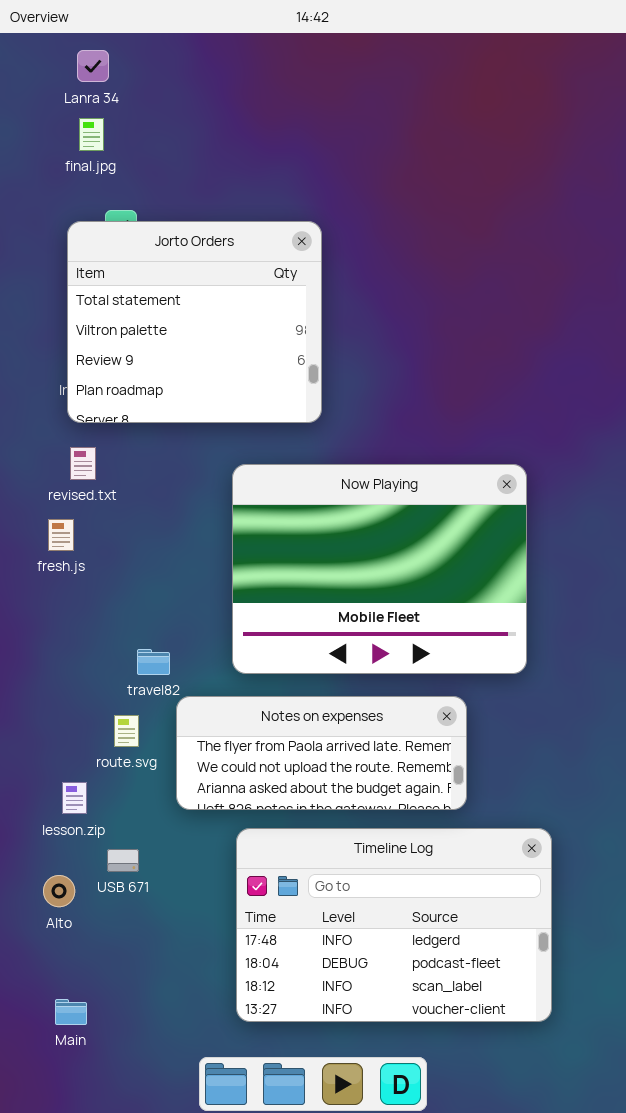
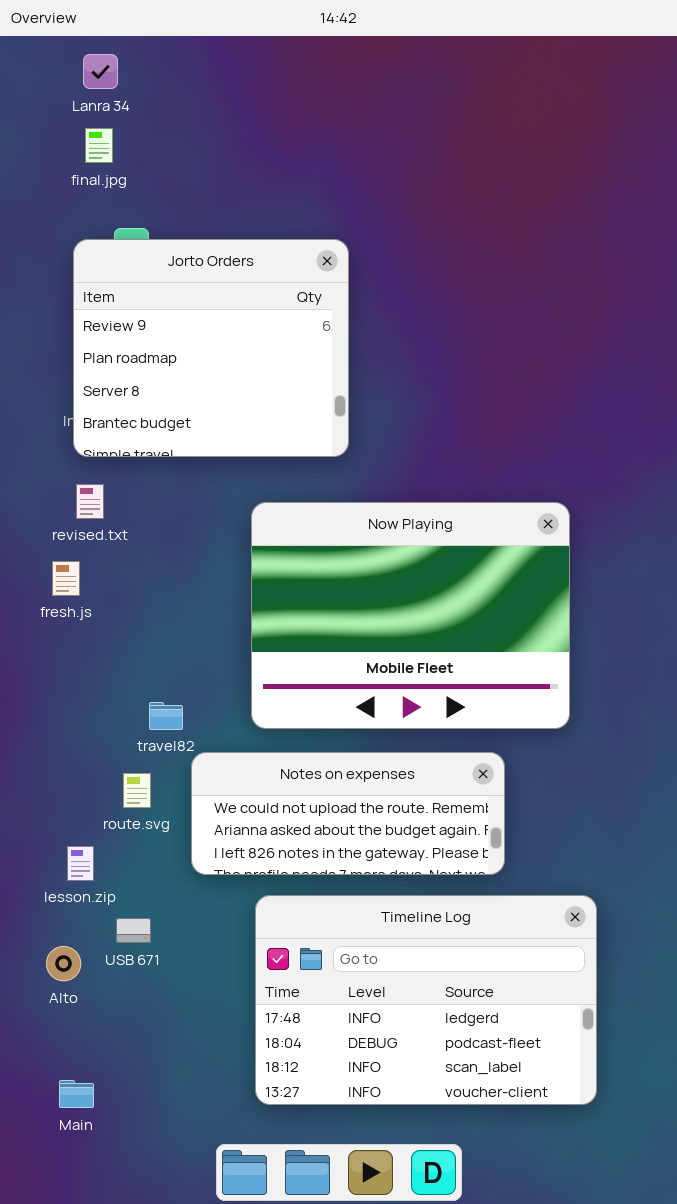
Jorto Orders: [67,221,322,423] -> [73,239,349,457], scrolled down 2 rows
Notes on expenses: [176,696,467,810] -> [191,752,505,875], scrolled down 1 row

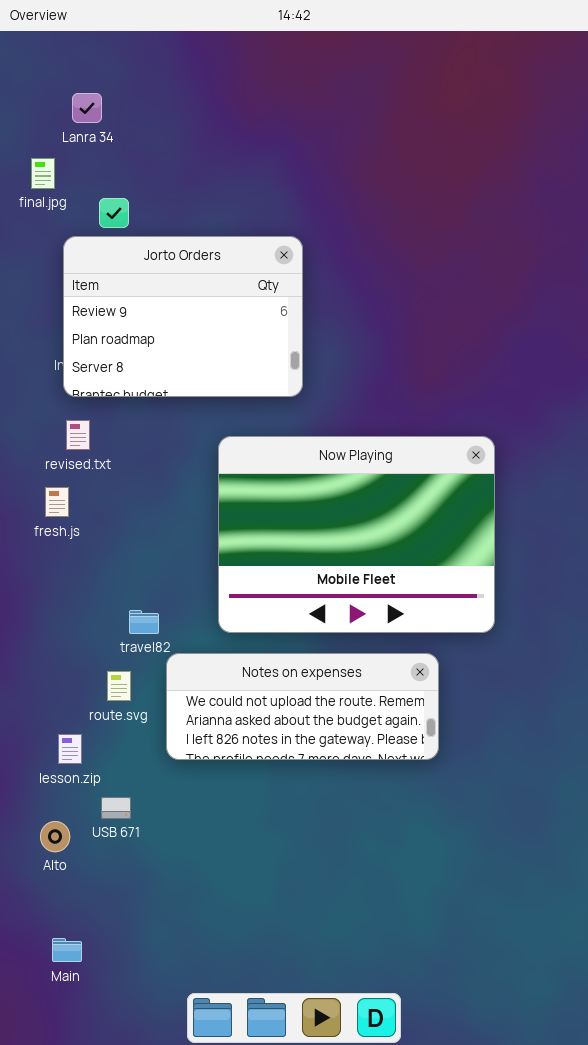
Lanra 34: [83,54,118,89] -> [72,93,102,123], moved
final.jpg: [85,128,113,163] -> [31,158,55,189], moved
Jorto Orders: [73,239,349,457] -> [63,236,303,397], resized
Timeline Log: [255,895,597,1105] -> none, closed

